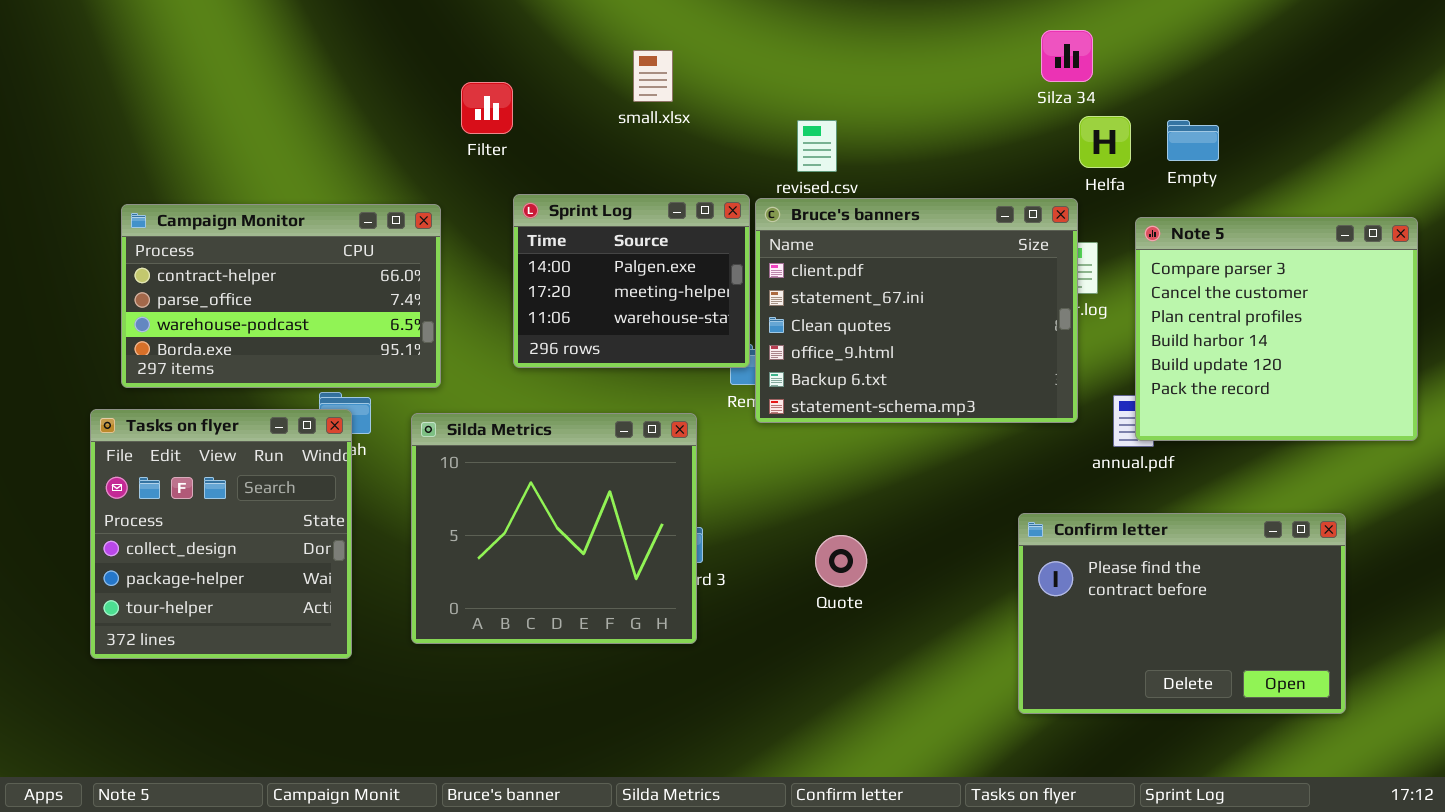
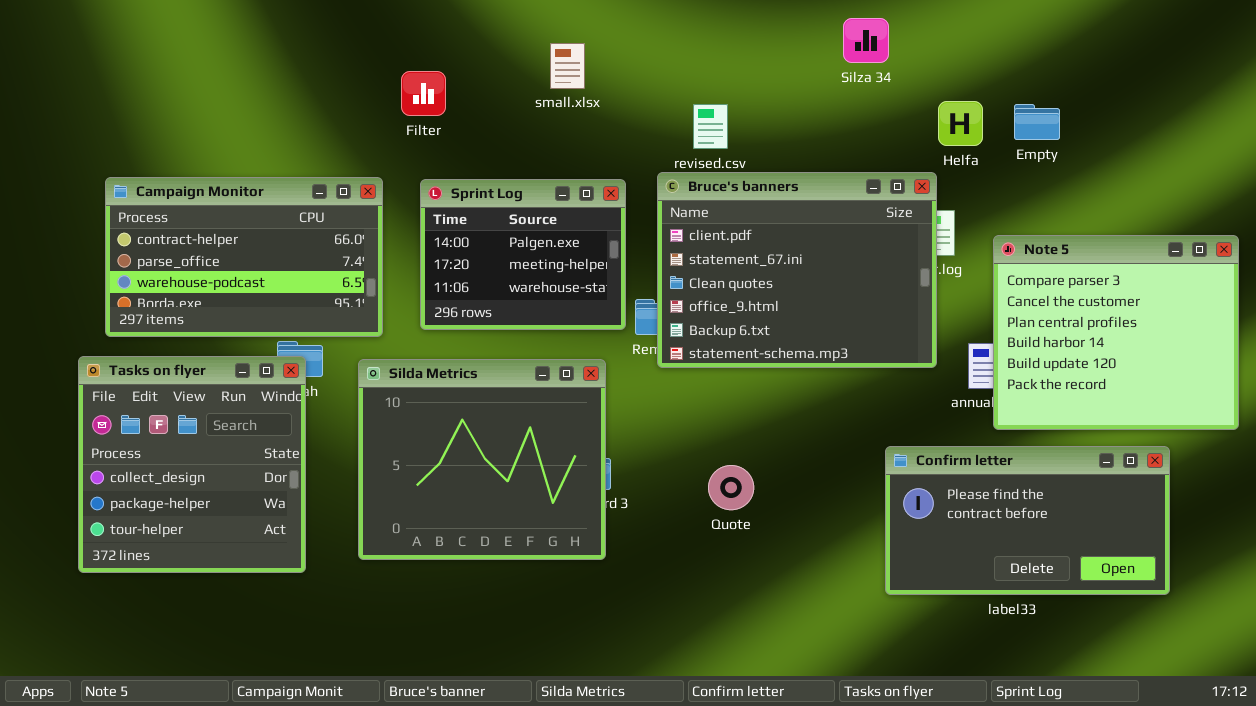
Silza 34: [1041,30,1093,82] -> [843,18,889,63], moved
Sprint Log: [513,194,750,368] -> [420,179,626,330], moved
Note 5: [1135,217,1418,441] -> [993,235,1239,430], moved
Confirm letter: [1018,513,1346,714] -> [885,446,1170,595], resized

